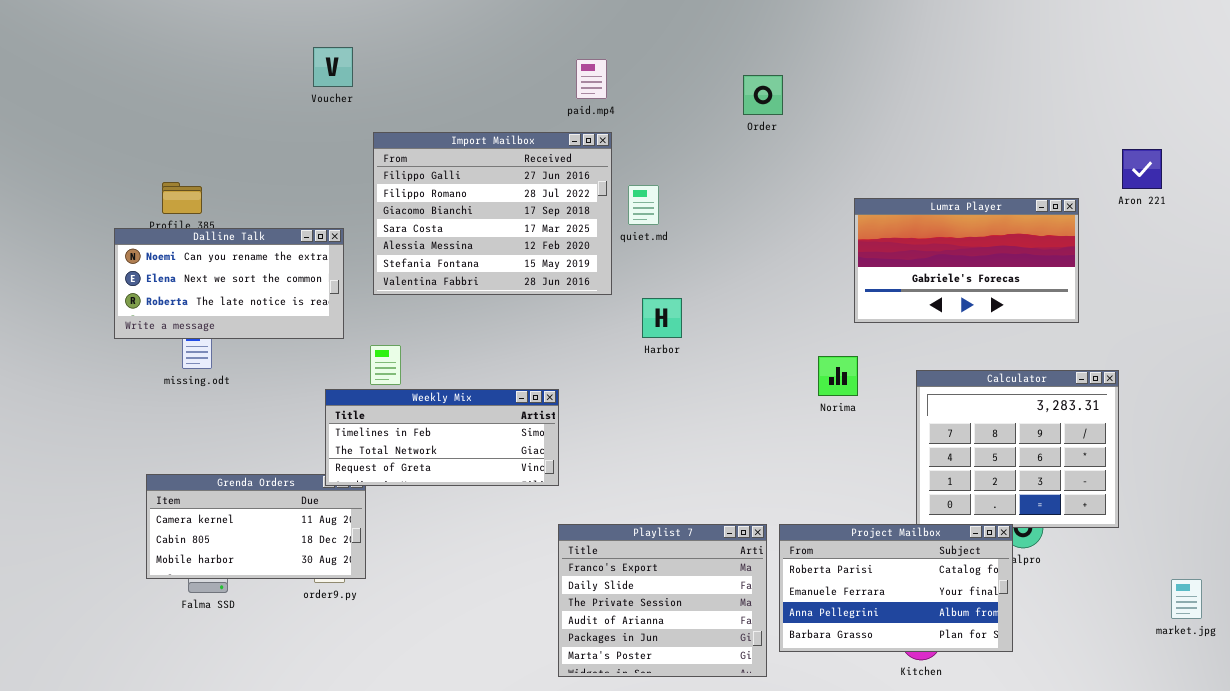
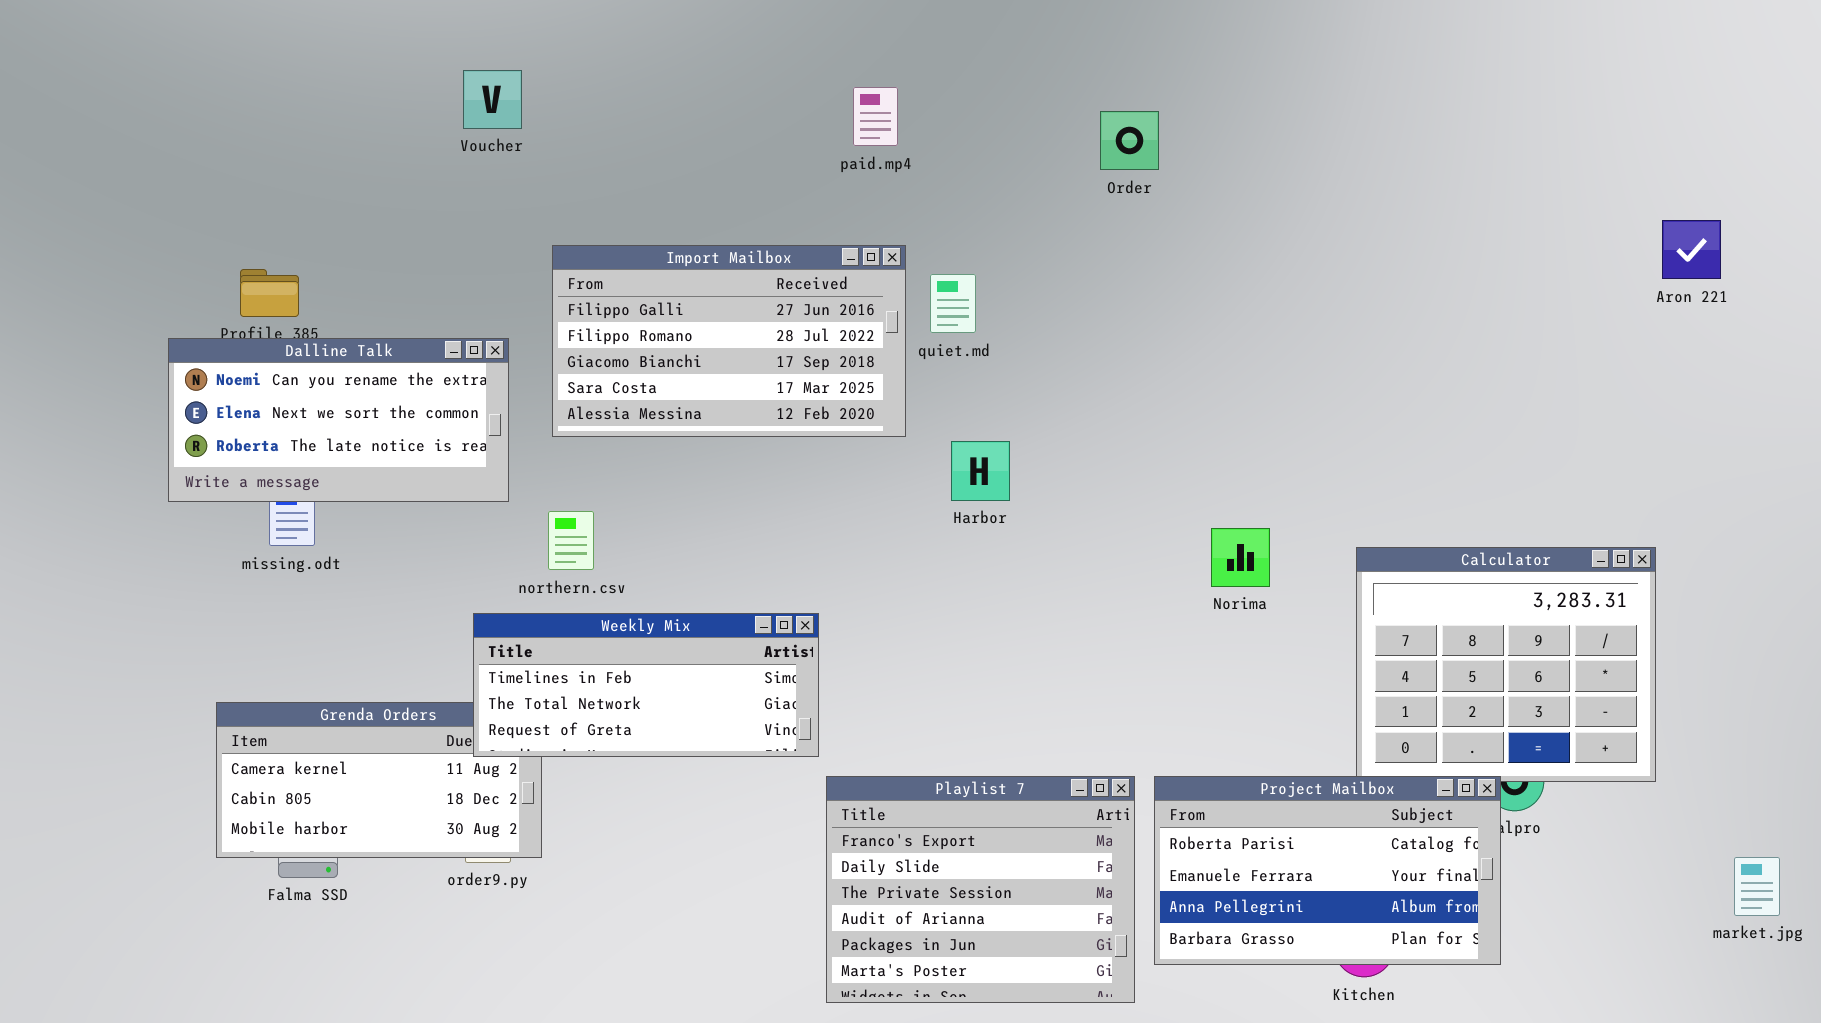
Import Mailbox: [373,132,612,295] -> [552,245,906,437], resized
Lumra Player: [854,198,1079,323] -> none, closed
Weekly Mix: [325,389,559,486] -> [473,613,819,757], moved

